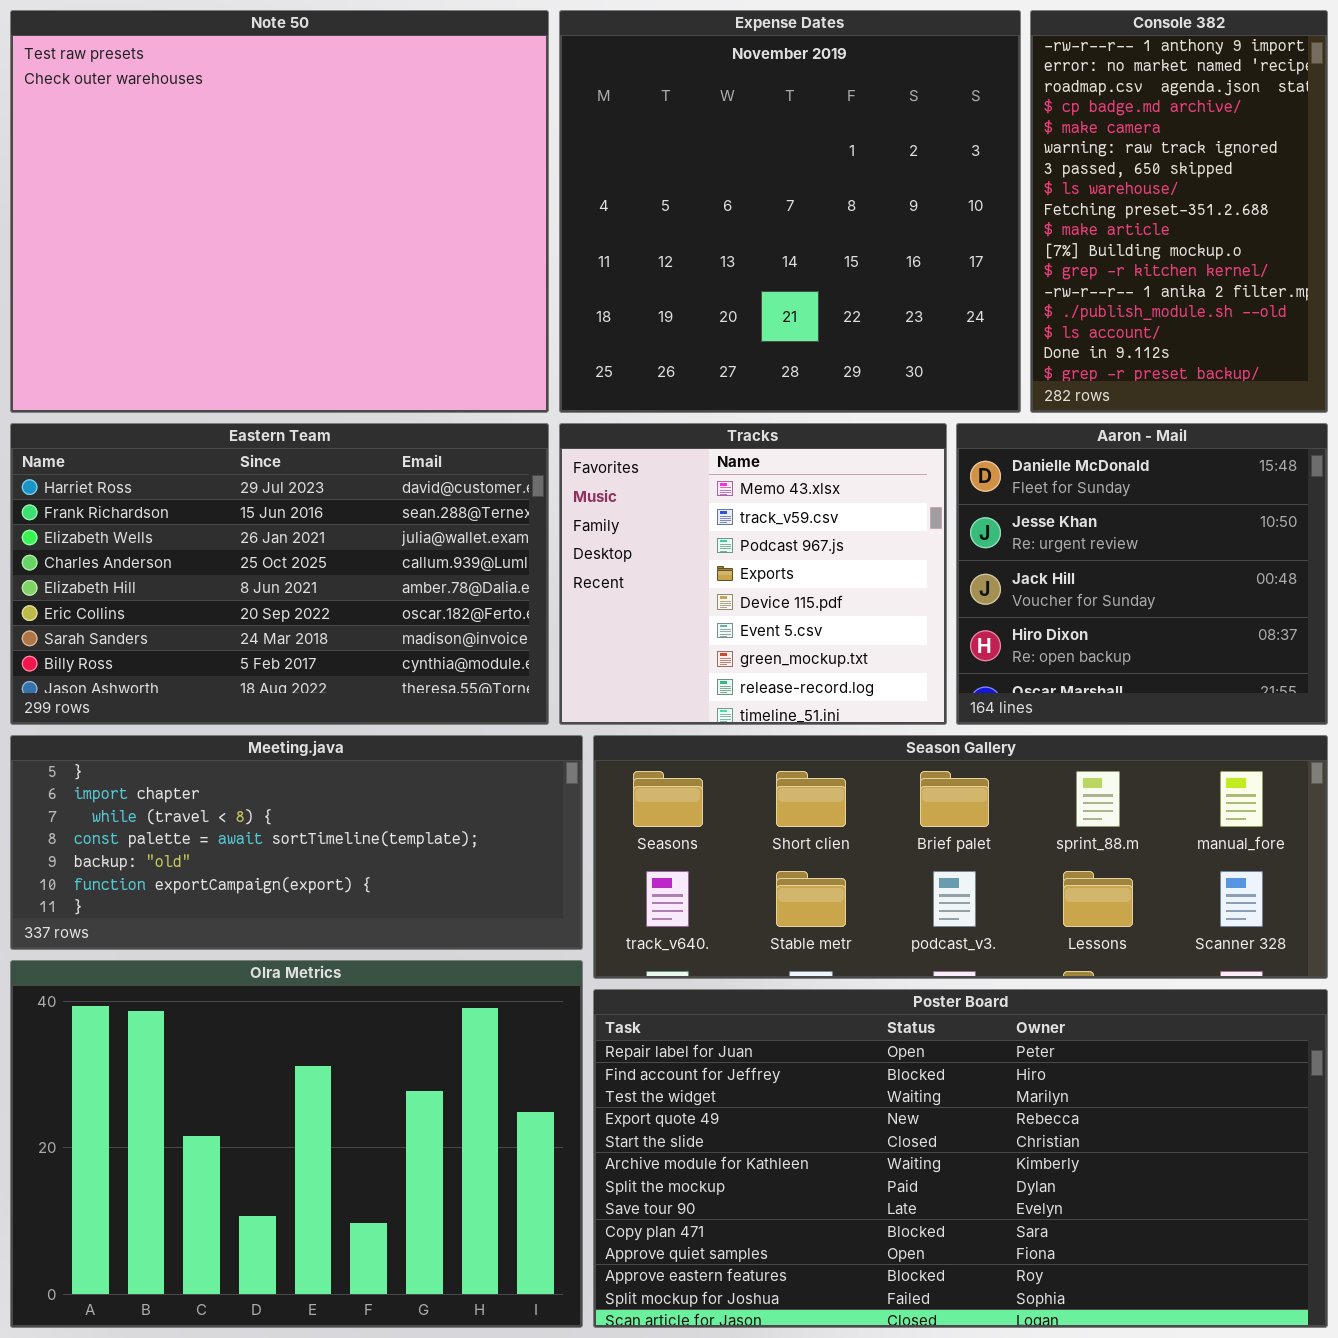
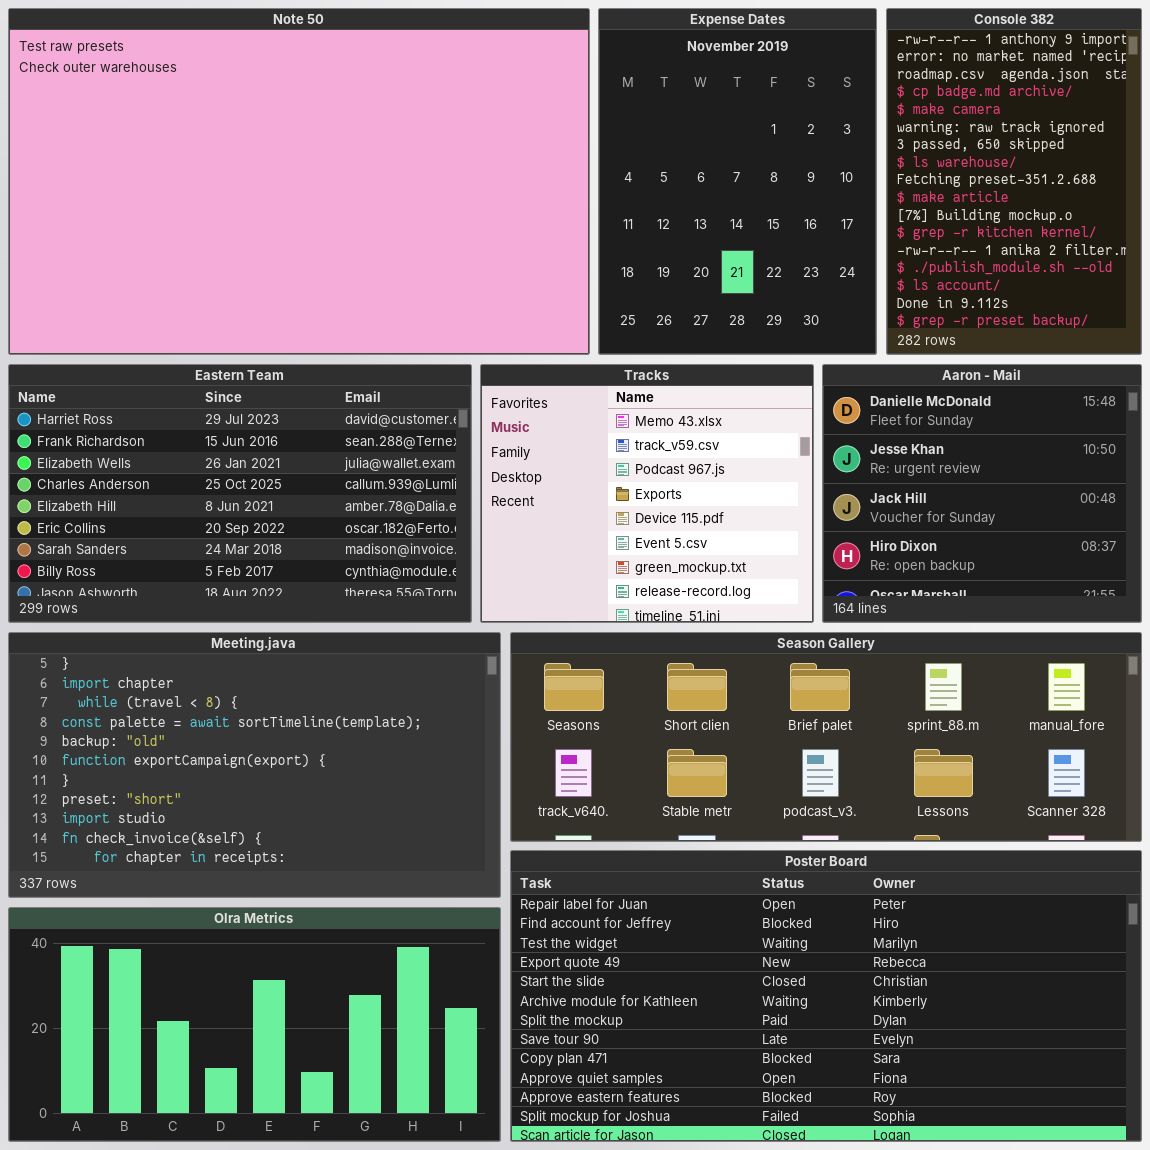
Note 50: [10,10,549,413] -> [8,8,590,355], resized
Expense Dates: [559,10,1021,413] -> [598,8,877,355], resized
Meeting.java: [10,735,583,950] -> [8,632,501,898], resized
Olra Metrics: [10,960,583,1328] -> [8,907,501,1142], resized

